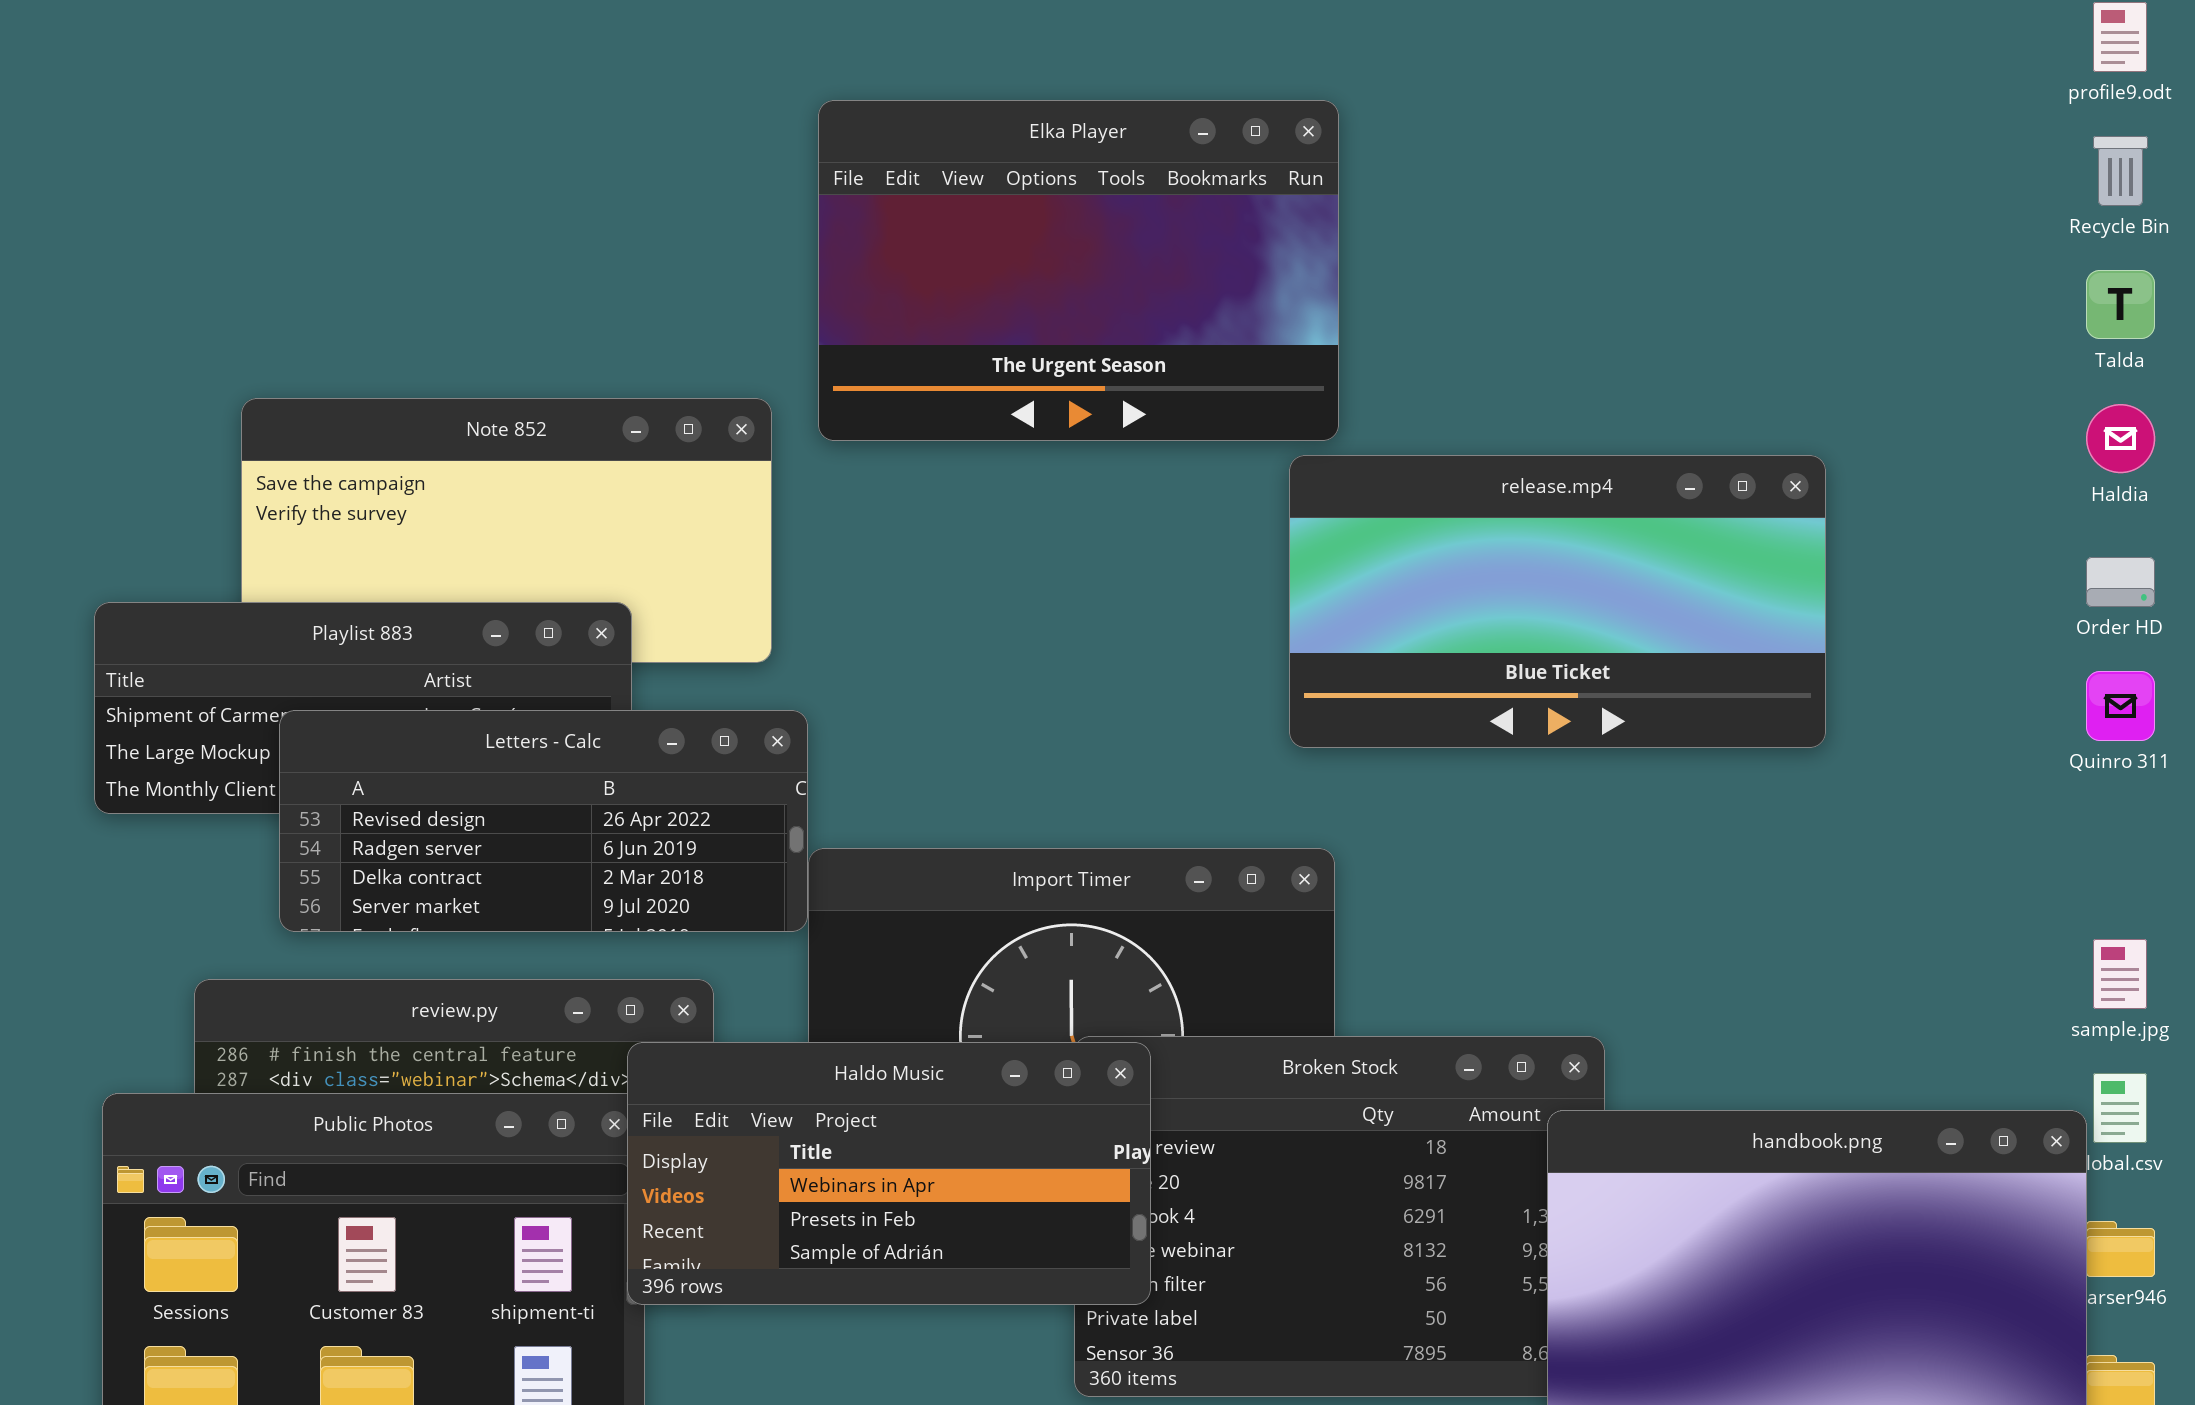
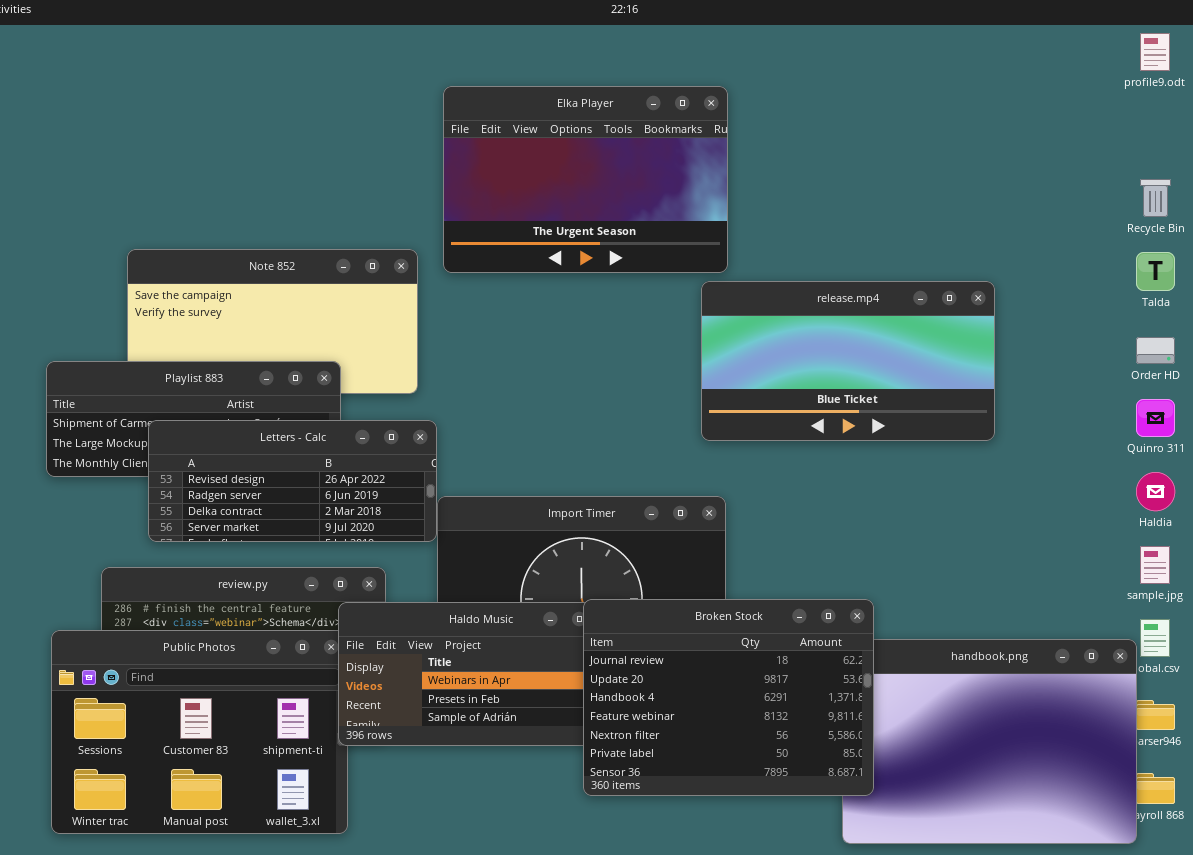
Recycle Bin: [2093,136,2148,206] -> [1140,179,1171,217], moved
Talda: [2086,270,2155,339] -> [1136,252,1175,291], moved
Haldia: [2086,404,2155,473] -> [1136,472,1175,511], moved
Broken Stock: [1074,1036,1605,1397] -> [583,599,874,796], raised

